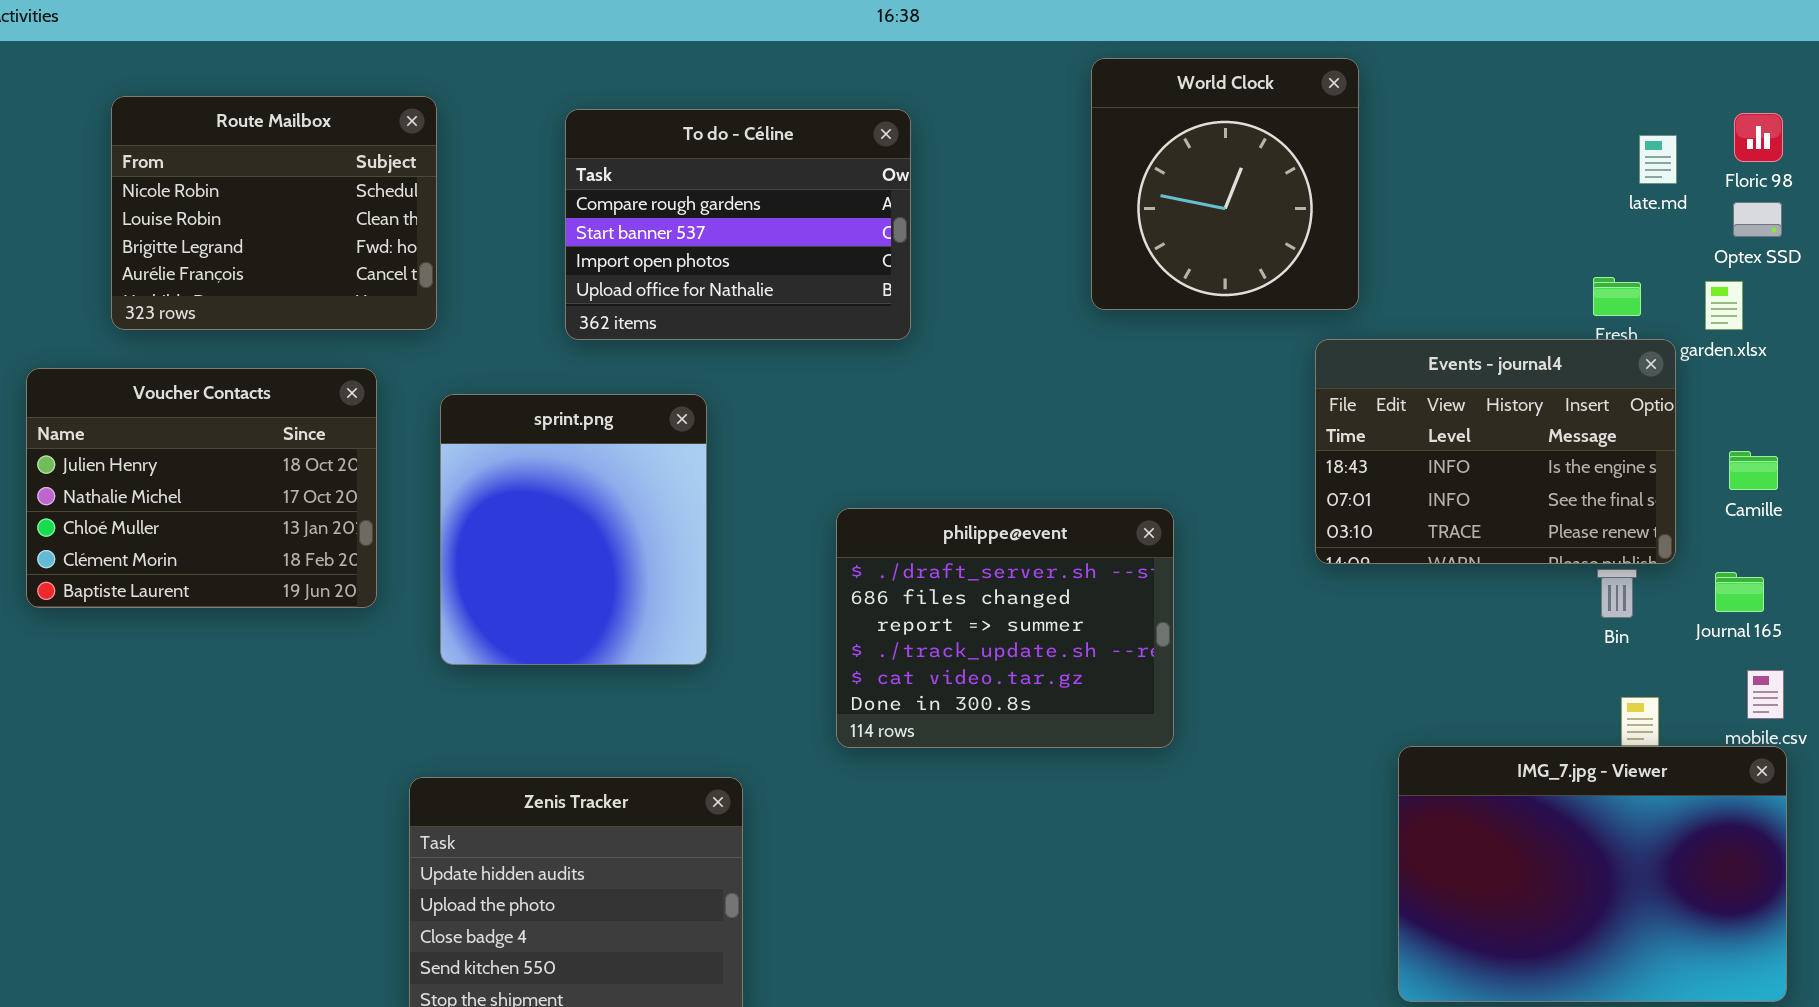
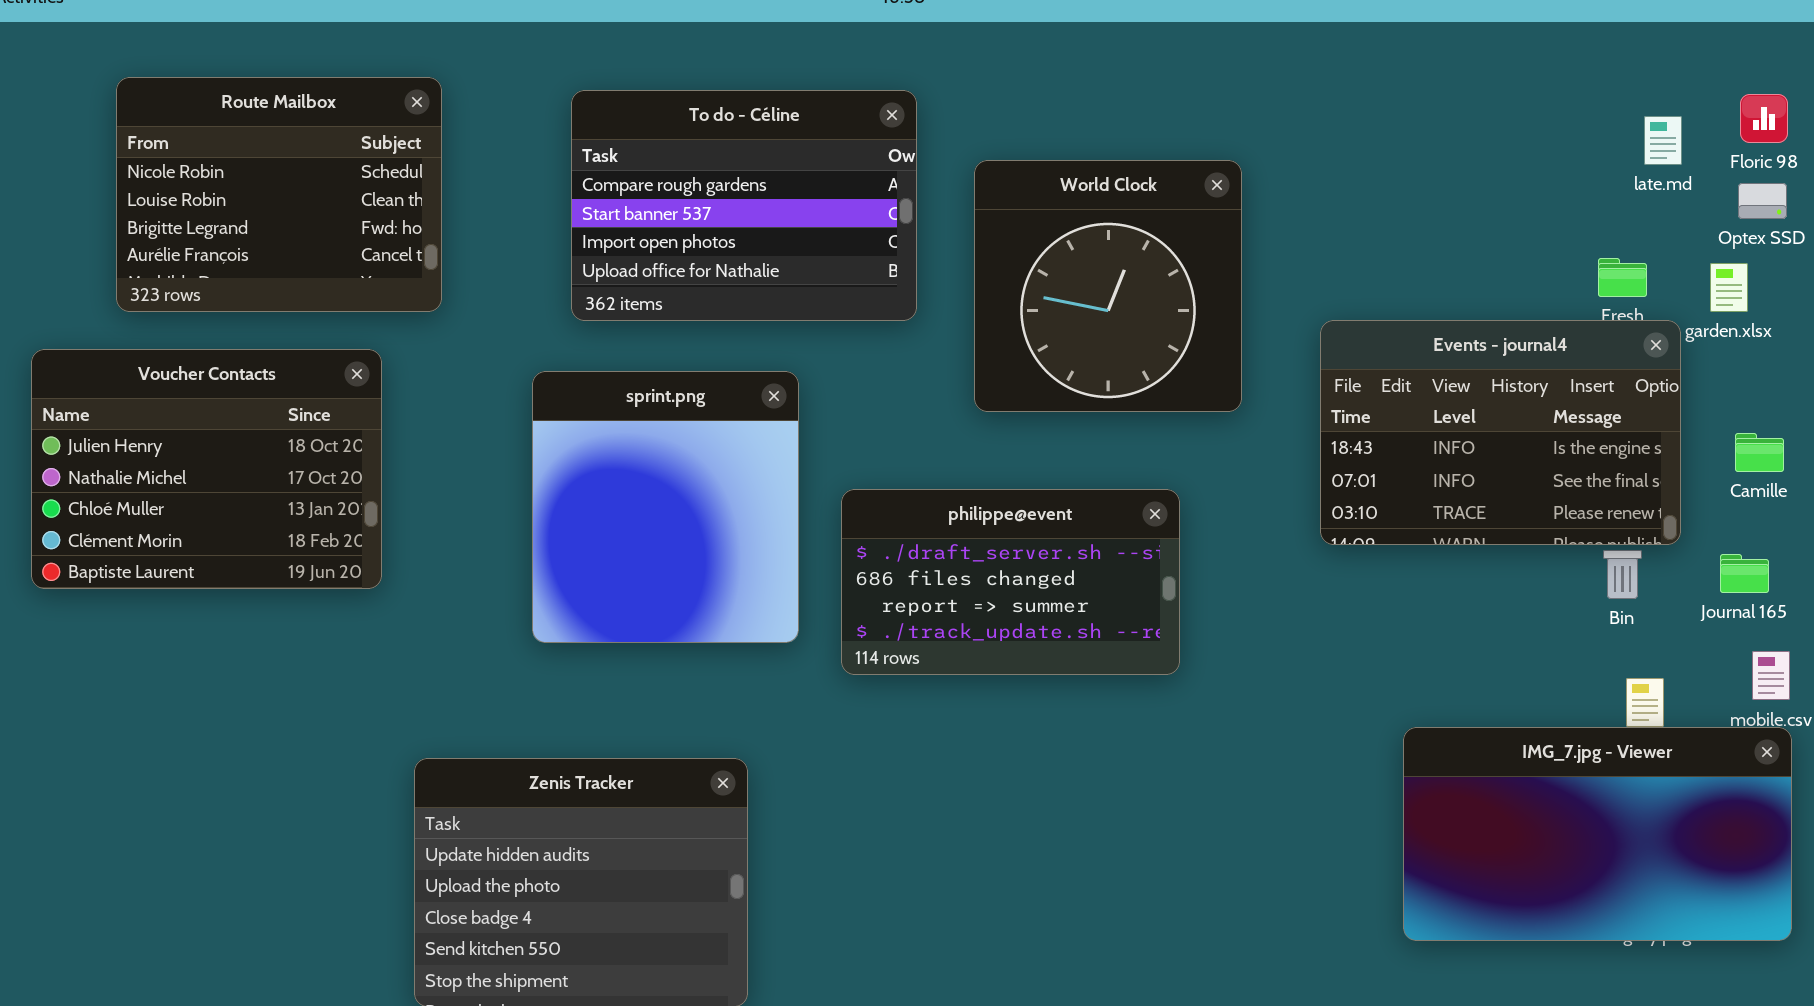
World Clock: [1091,58,1359,310] -> [974,160,1242,412], moved
sprint.png: [440,394,707,665] -> [532,371,799,643], moved
philippe@event: [836,508,1174,748] -> [841,489,1180,675], resized
IMG_7.jpg - Viewer: [1398,746,1787,1002] -> [1403,727,1792,941], resized

